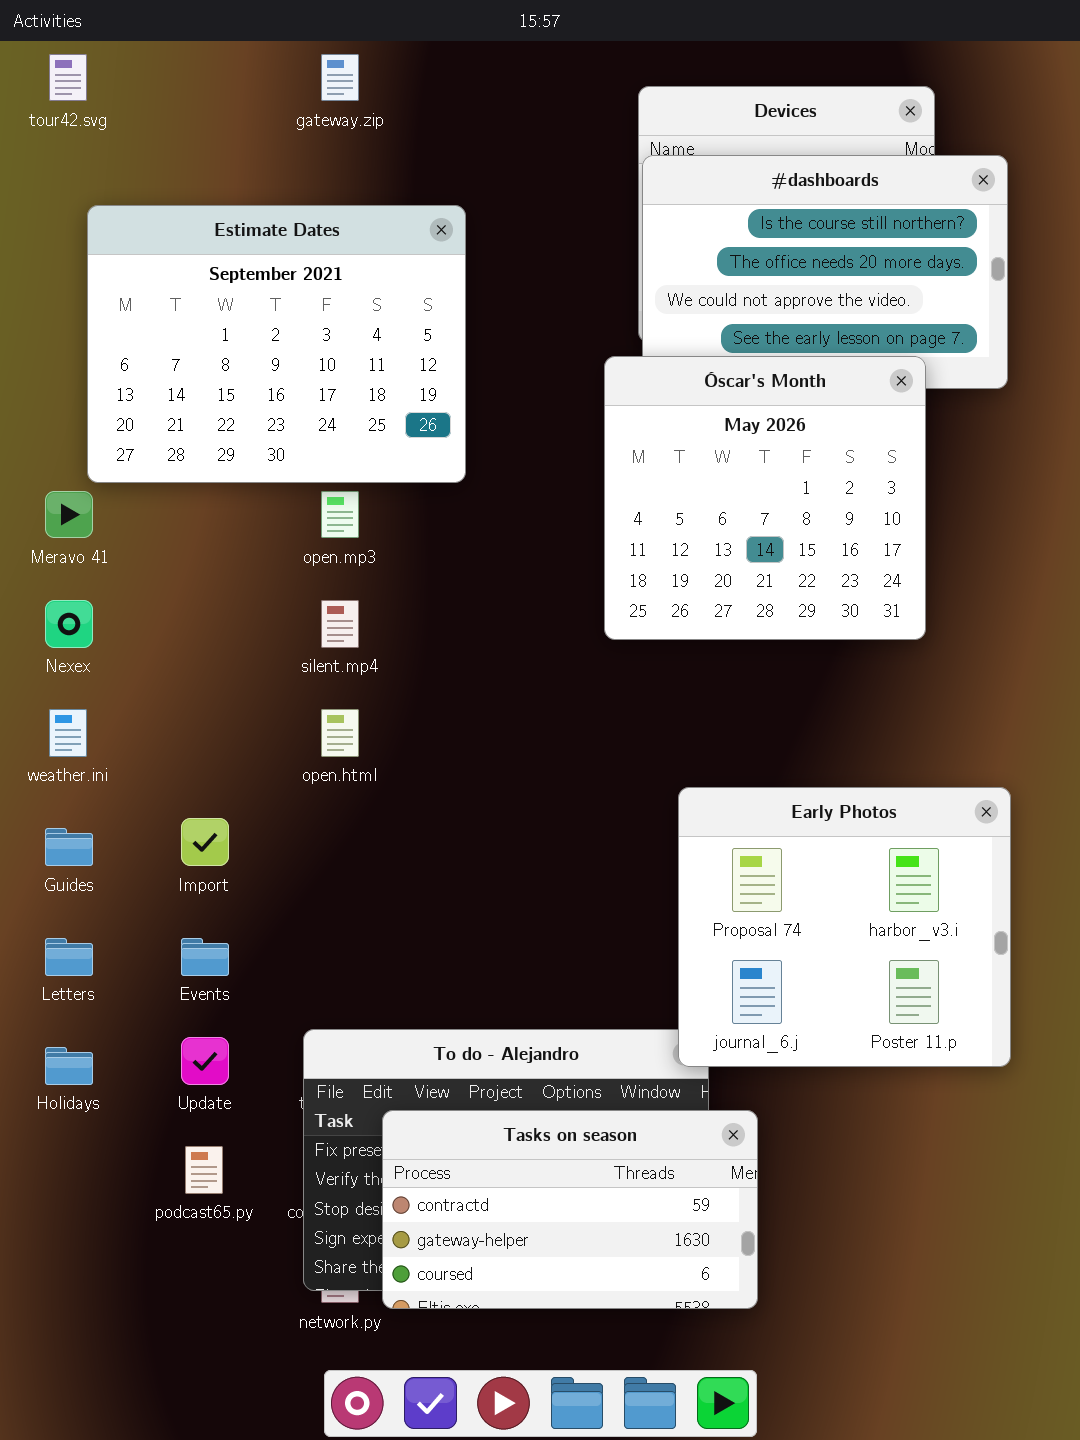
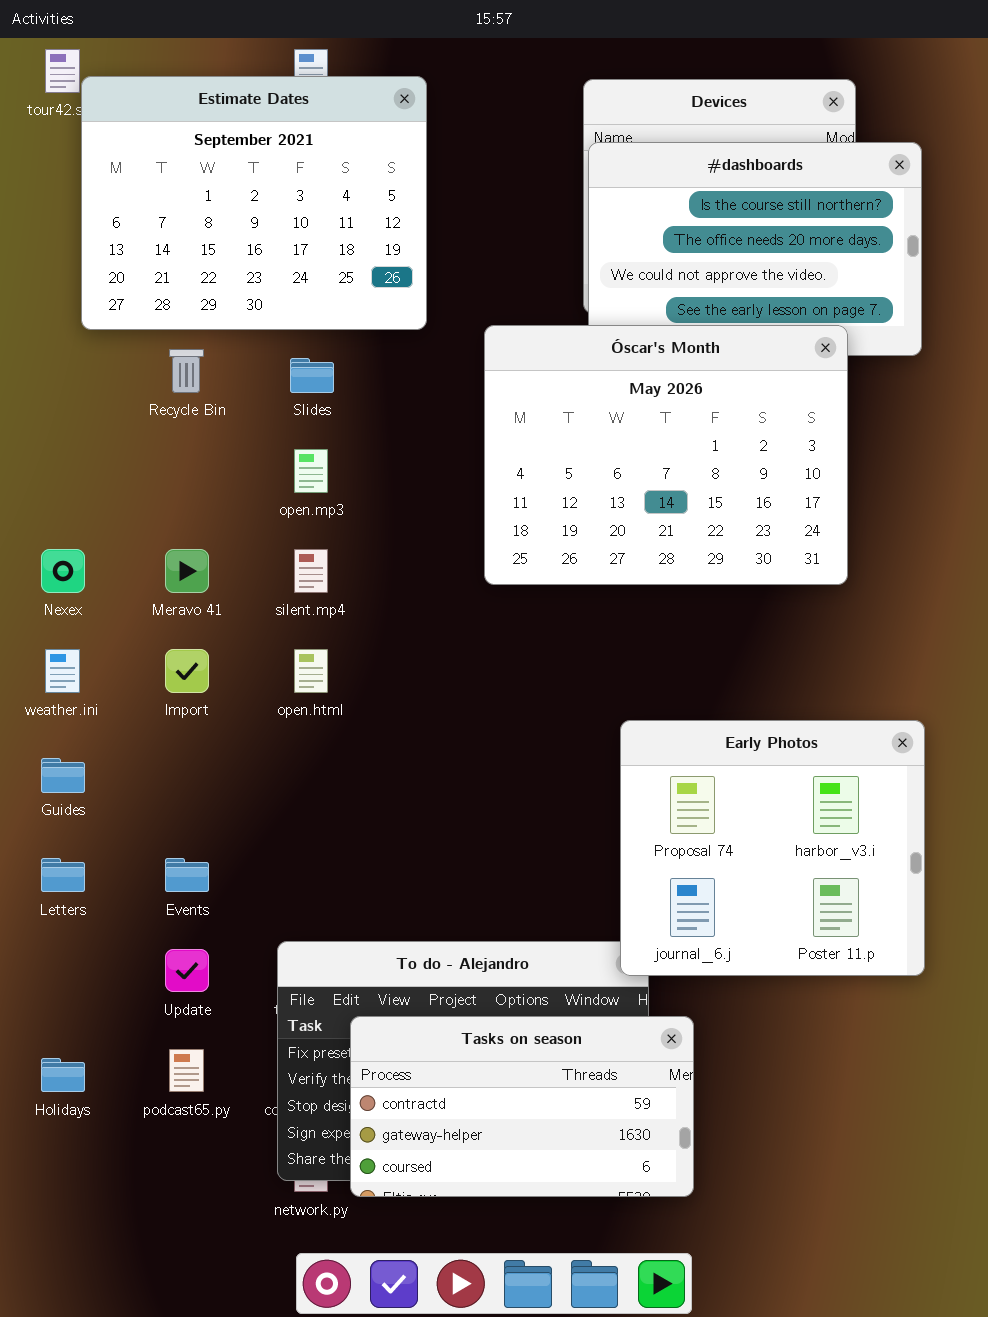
Estimate Dates: [87,205,466,483] -> [81,76,427,330], moved
Óscar's Month: [604,356,926,640] -> [484,325,848,585], resized
Meravo 41: [45,491,93,538] -> [165,549,209,593], moved
Import: [181,818,229,866] -> [165,649,209,693], moved
Holidays: [45,1047,93,1085] -> [41,1058,85,1092], moved

